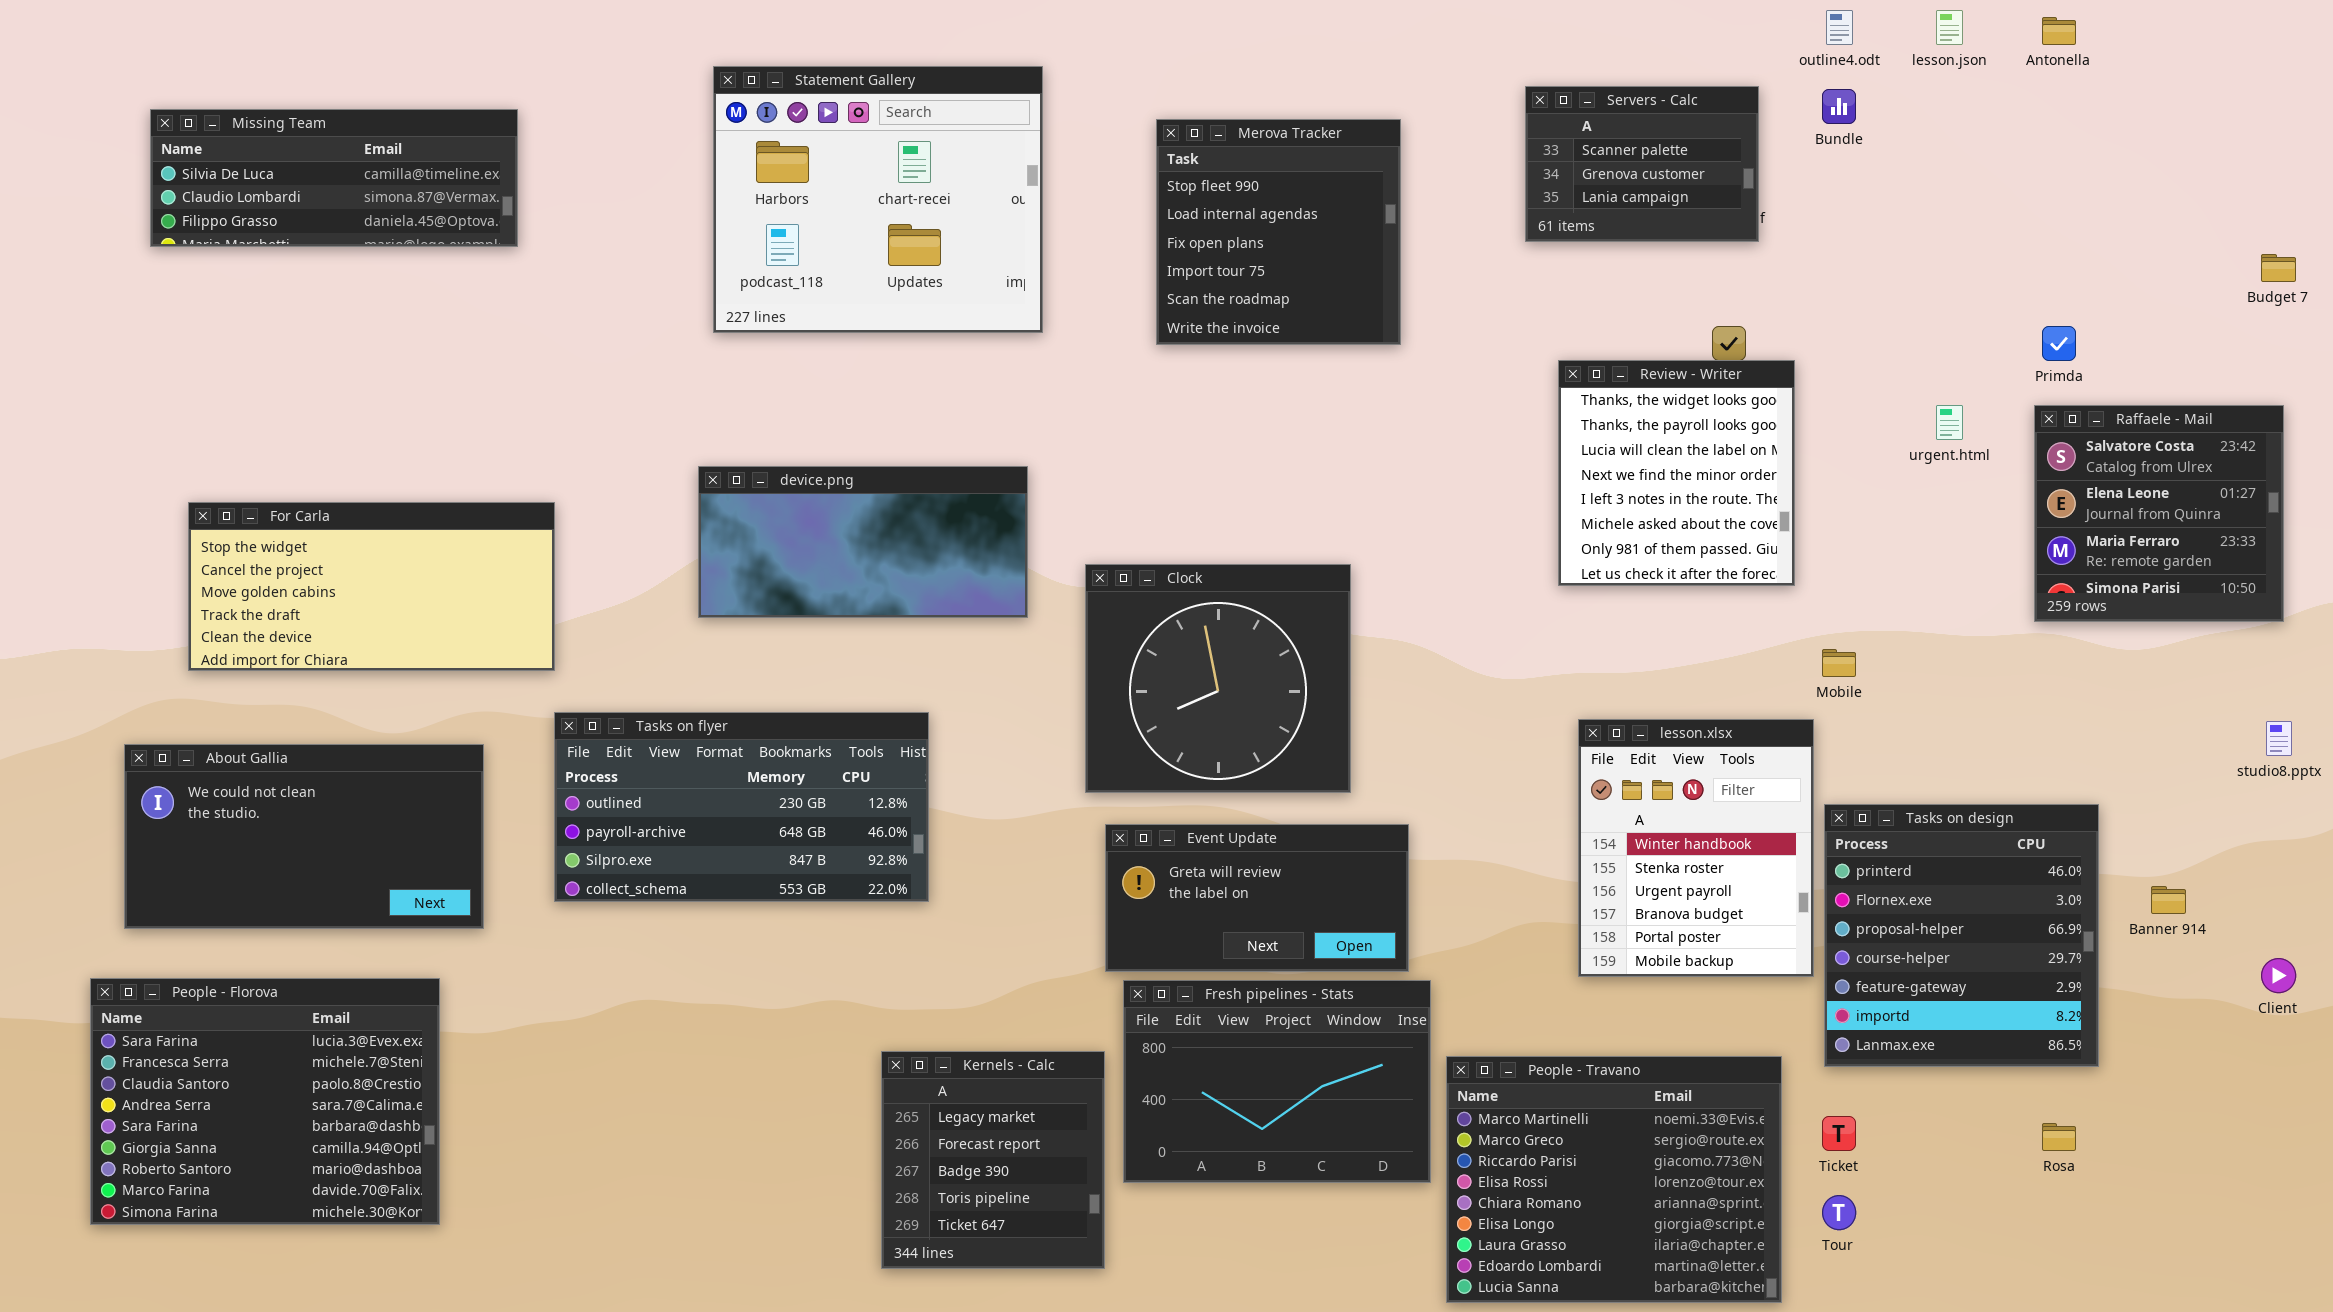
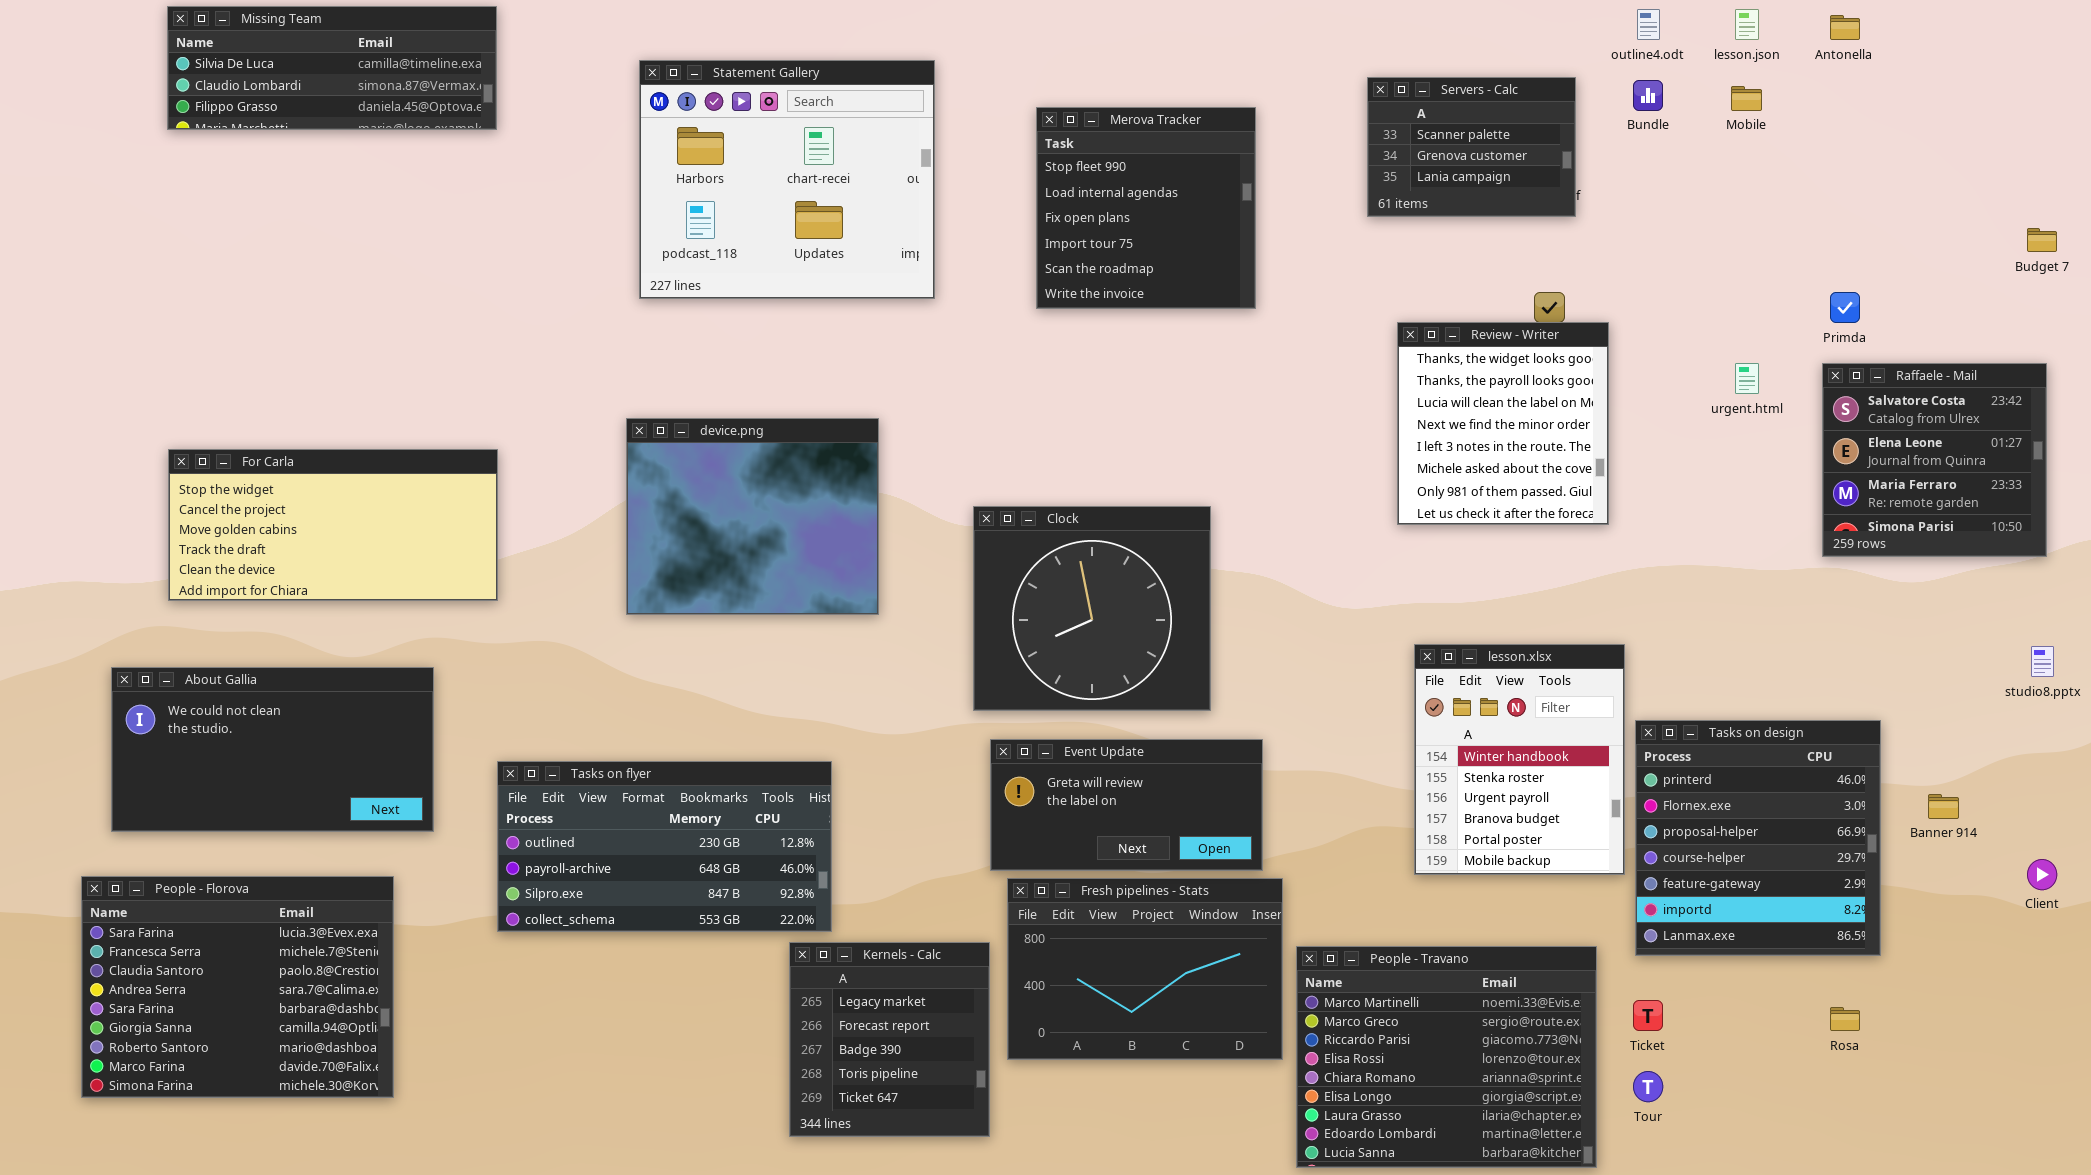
Missing Team: [150,109,518,247] -> [167,6,497,130], moved
device.png: [698,466,1028,618] -> [626,418,879,615], resized
Mobile: [1822,649,1856,677] -> [1731,86,1762,111], moved
Tasks on flyer: [554,712,929,902] -> [497,761,832,932], moved

